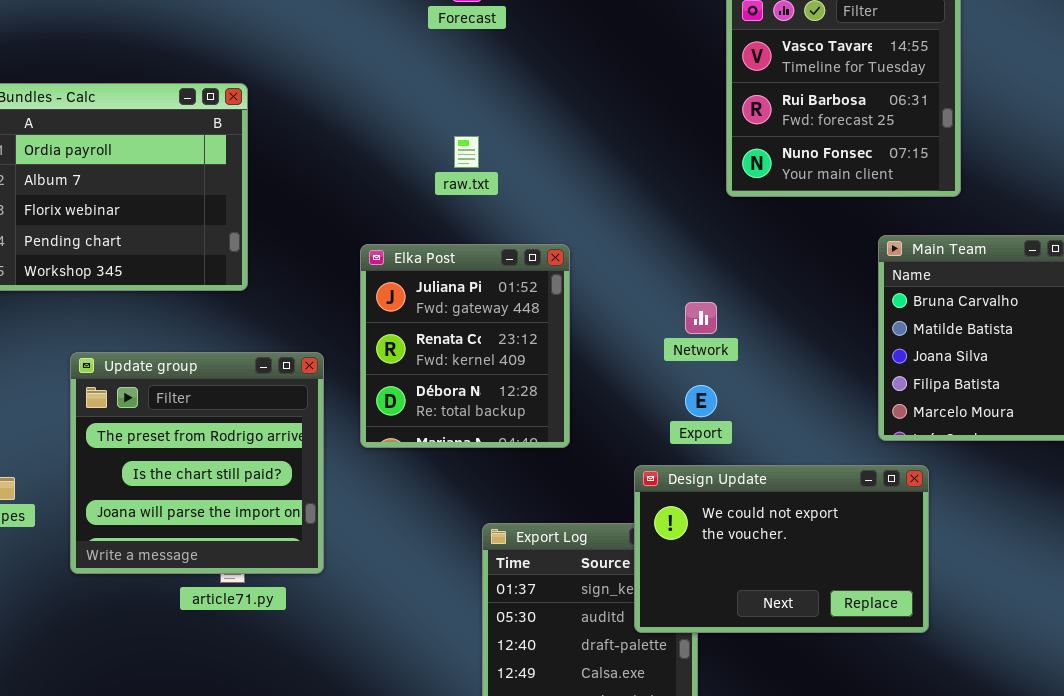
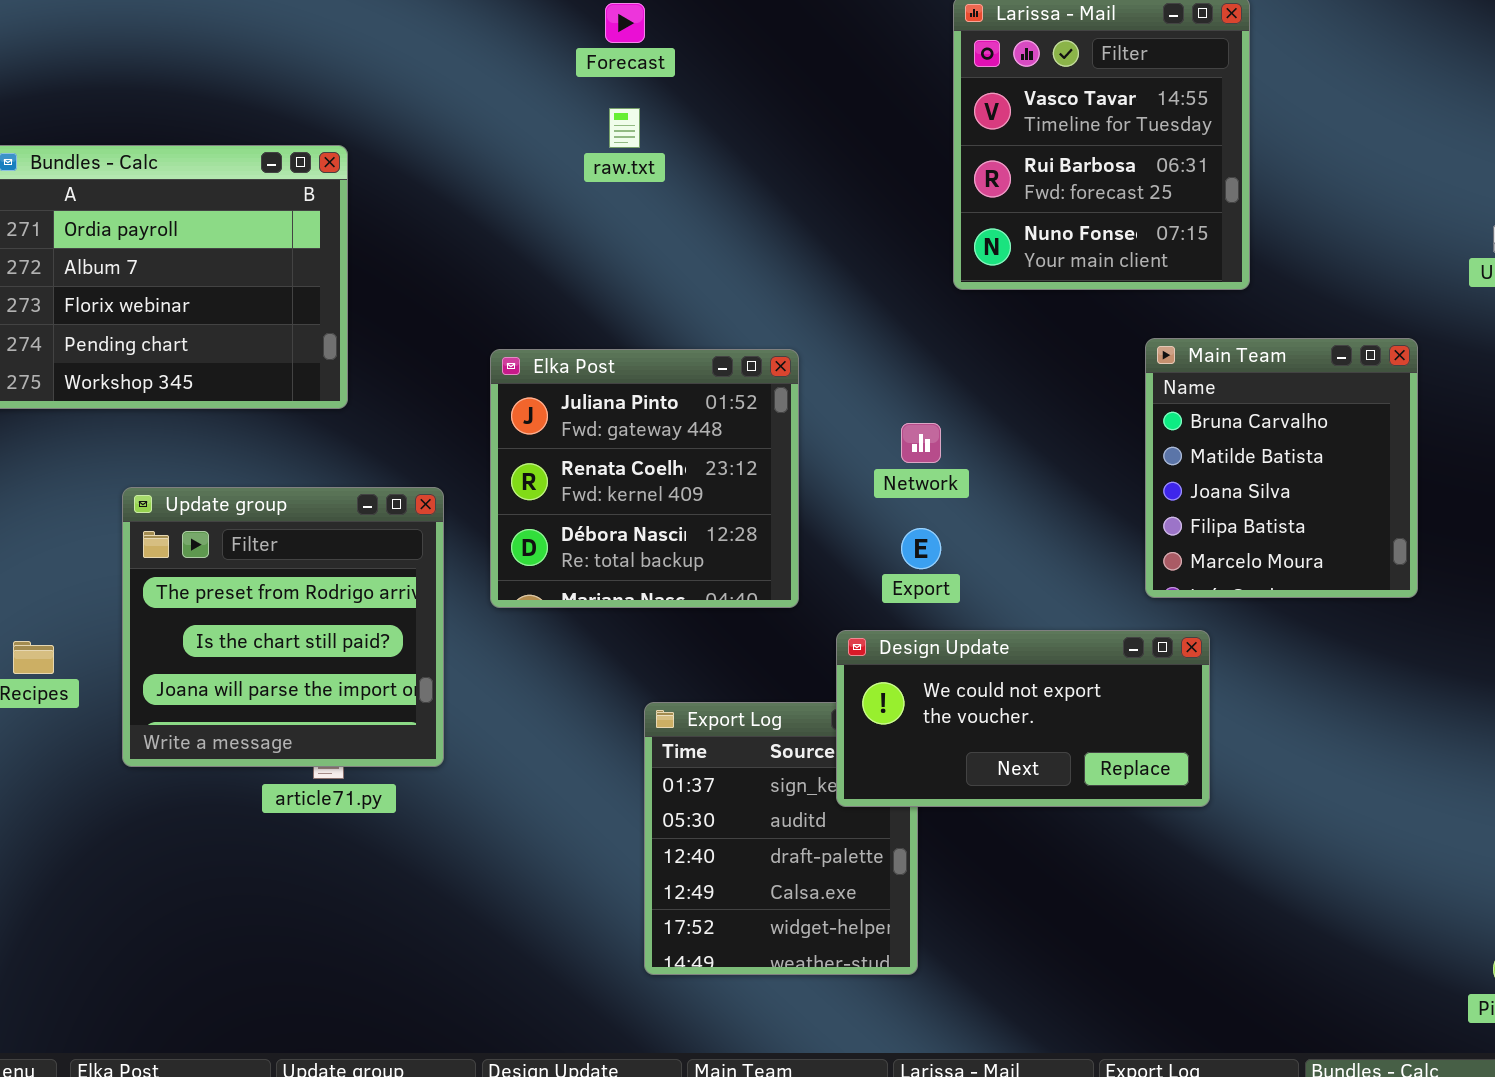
raw.txt: [454,136,479,168] -> [609,108,640,148], moved
Elka Post: [360,244,570,448] -> [490,349,799,608], resized
Design Update: [634,465,929,633] -> [836,630,1210,807], resized

